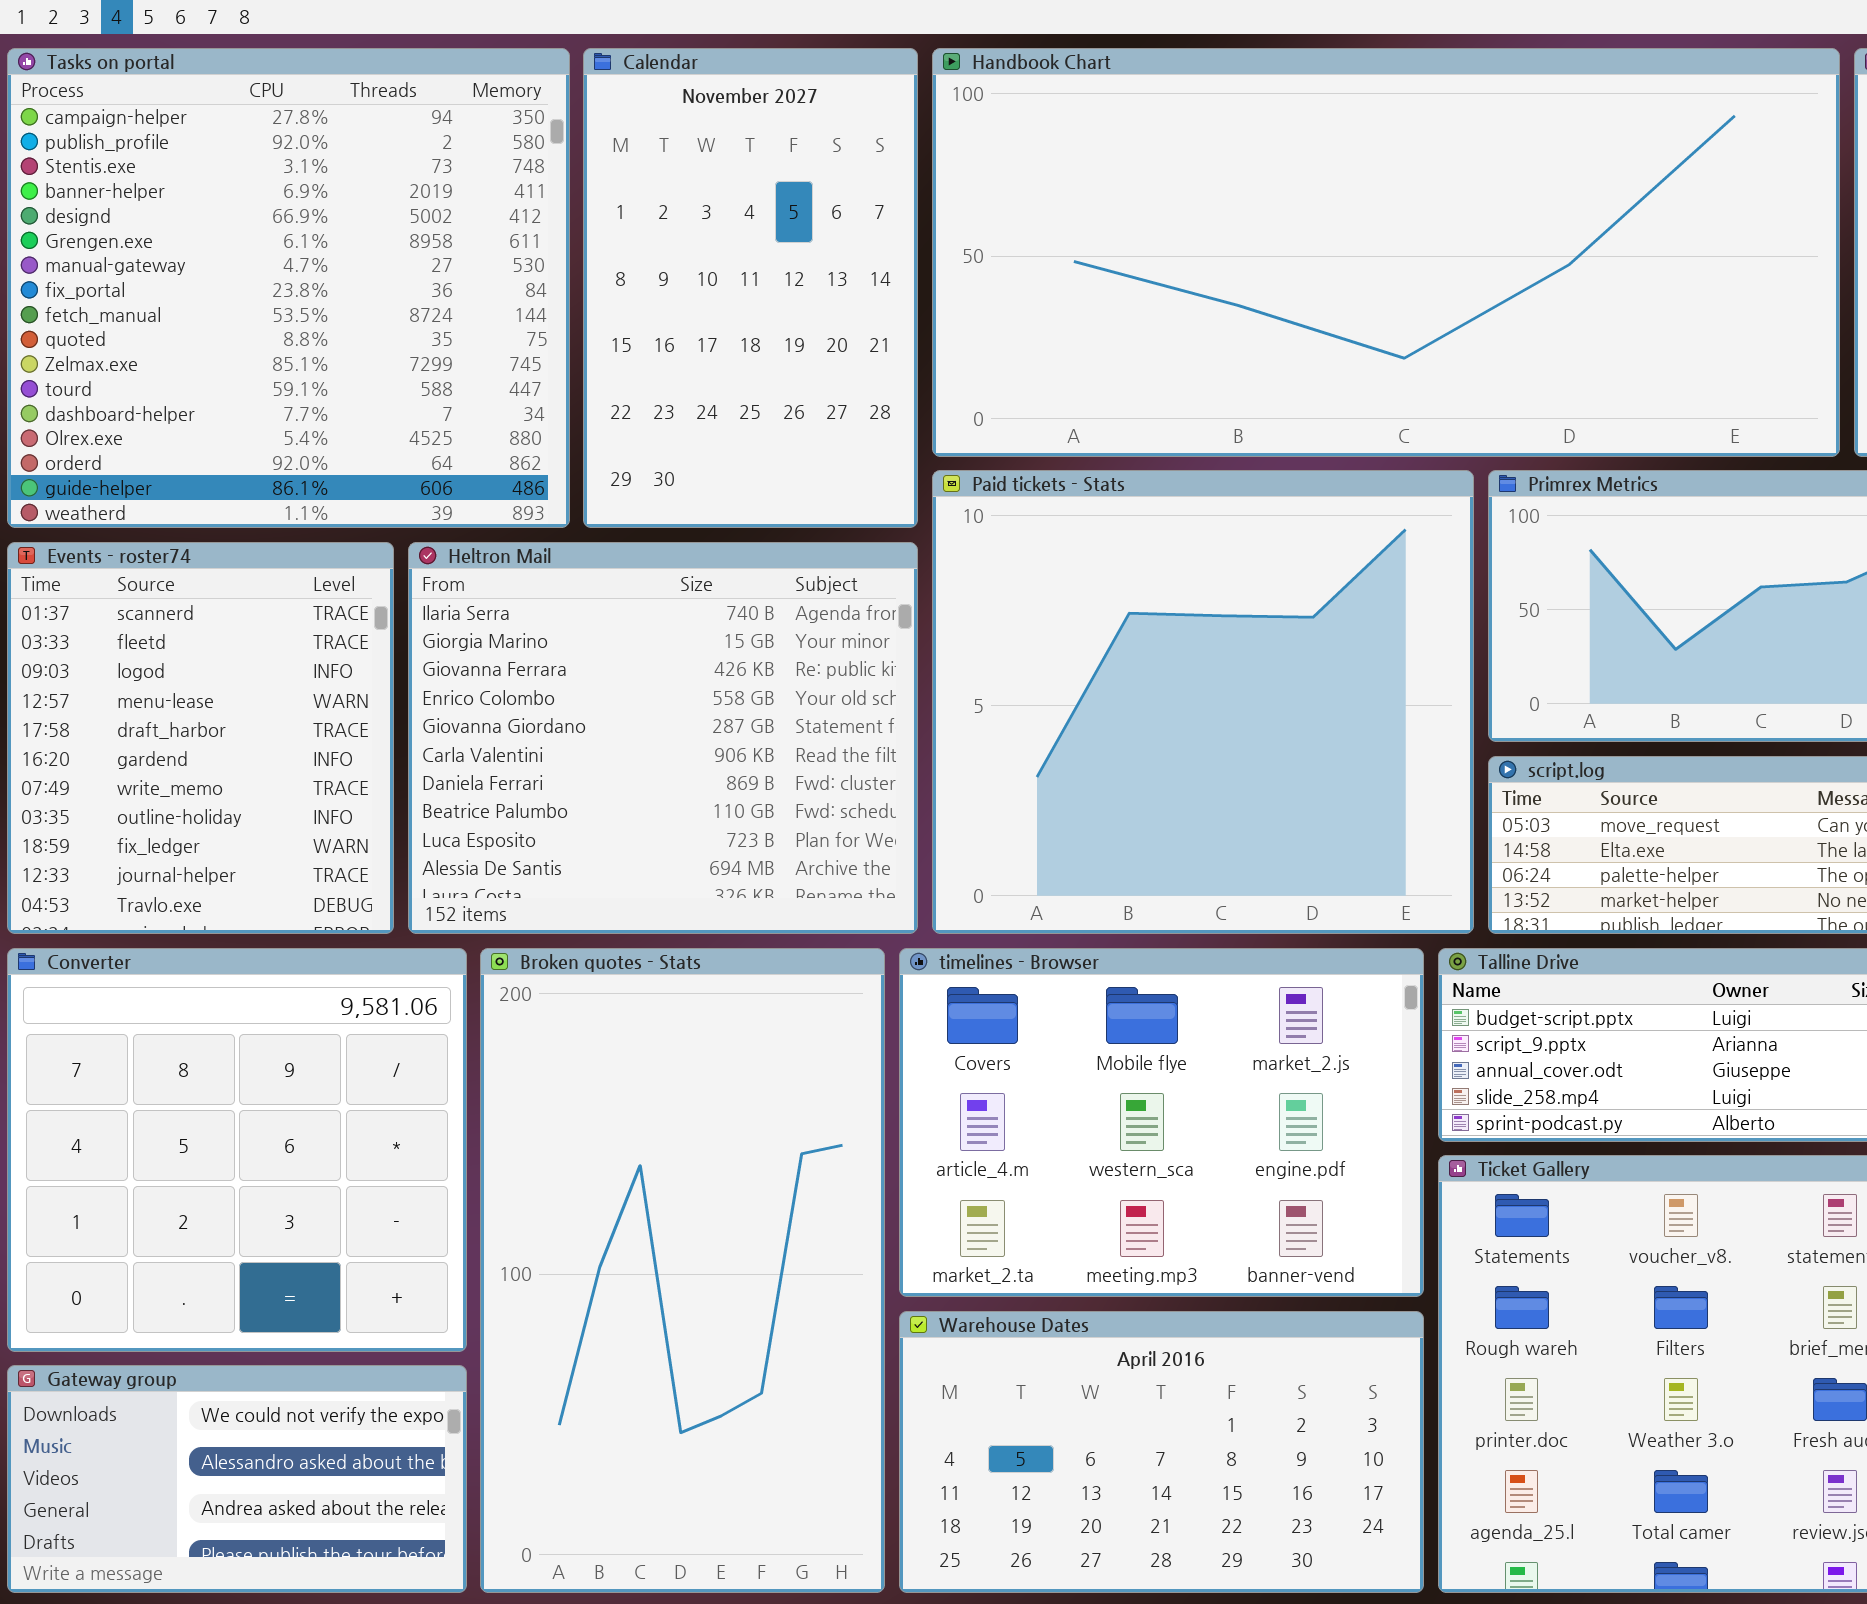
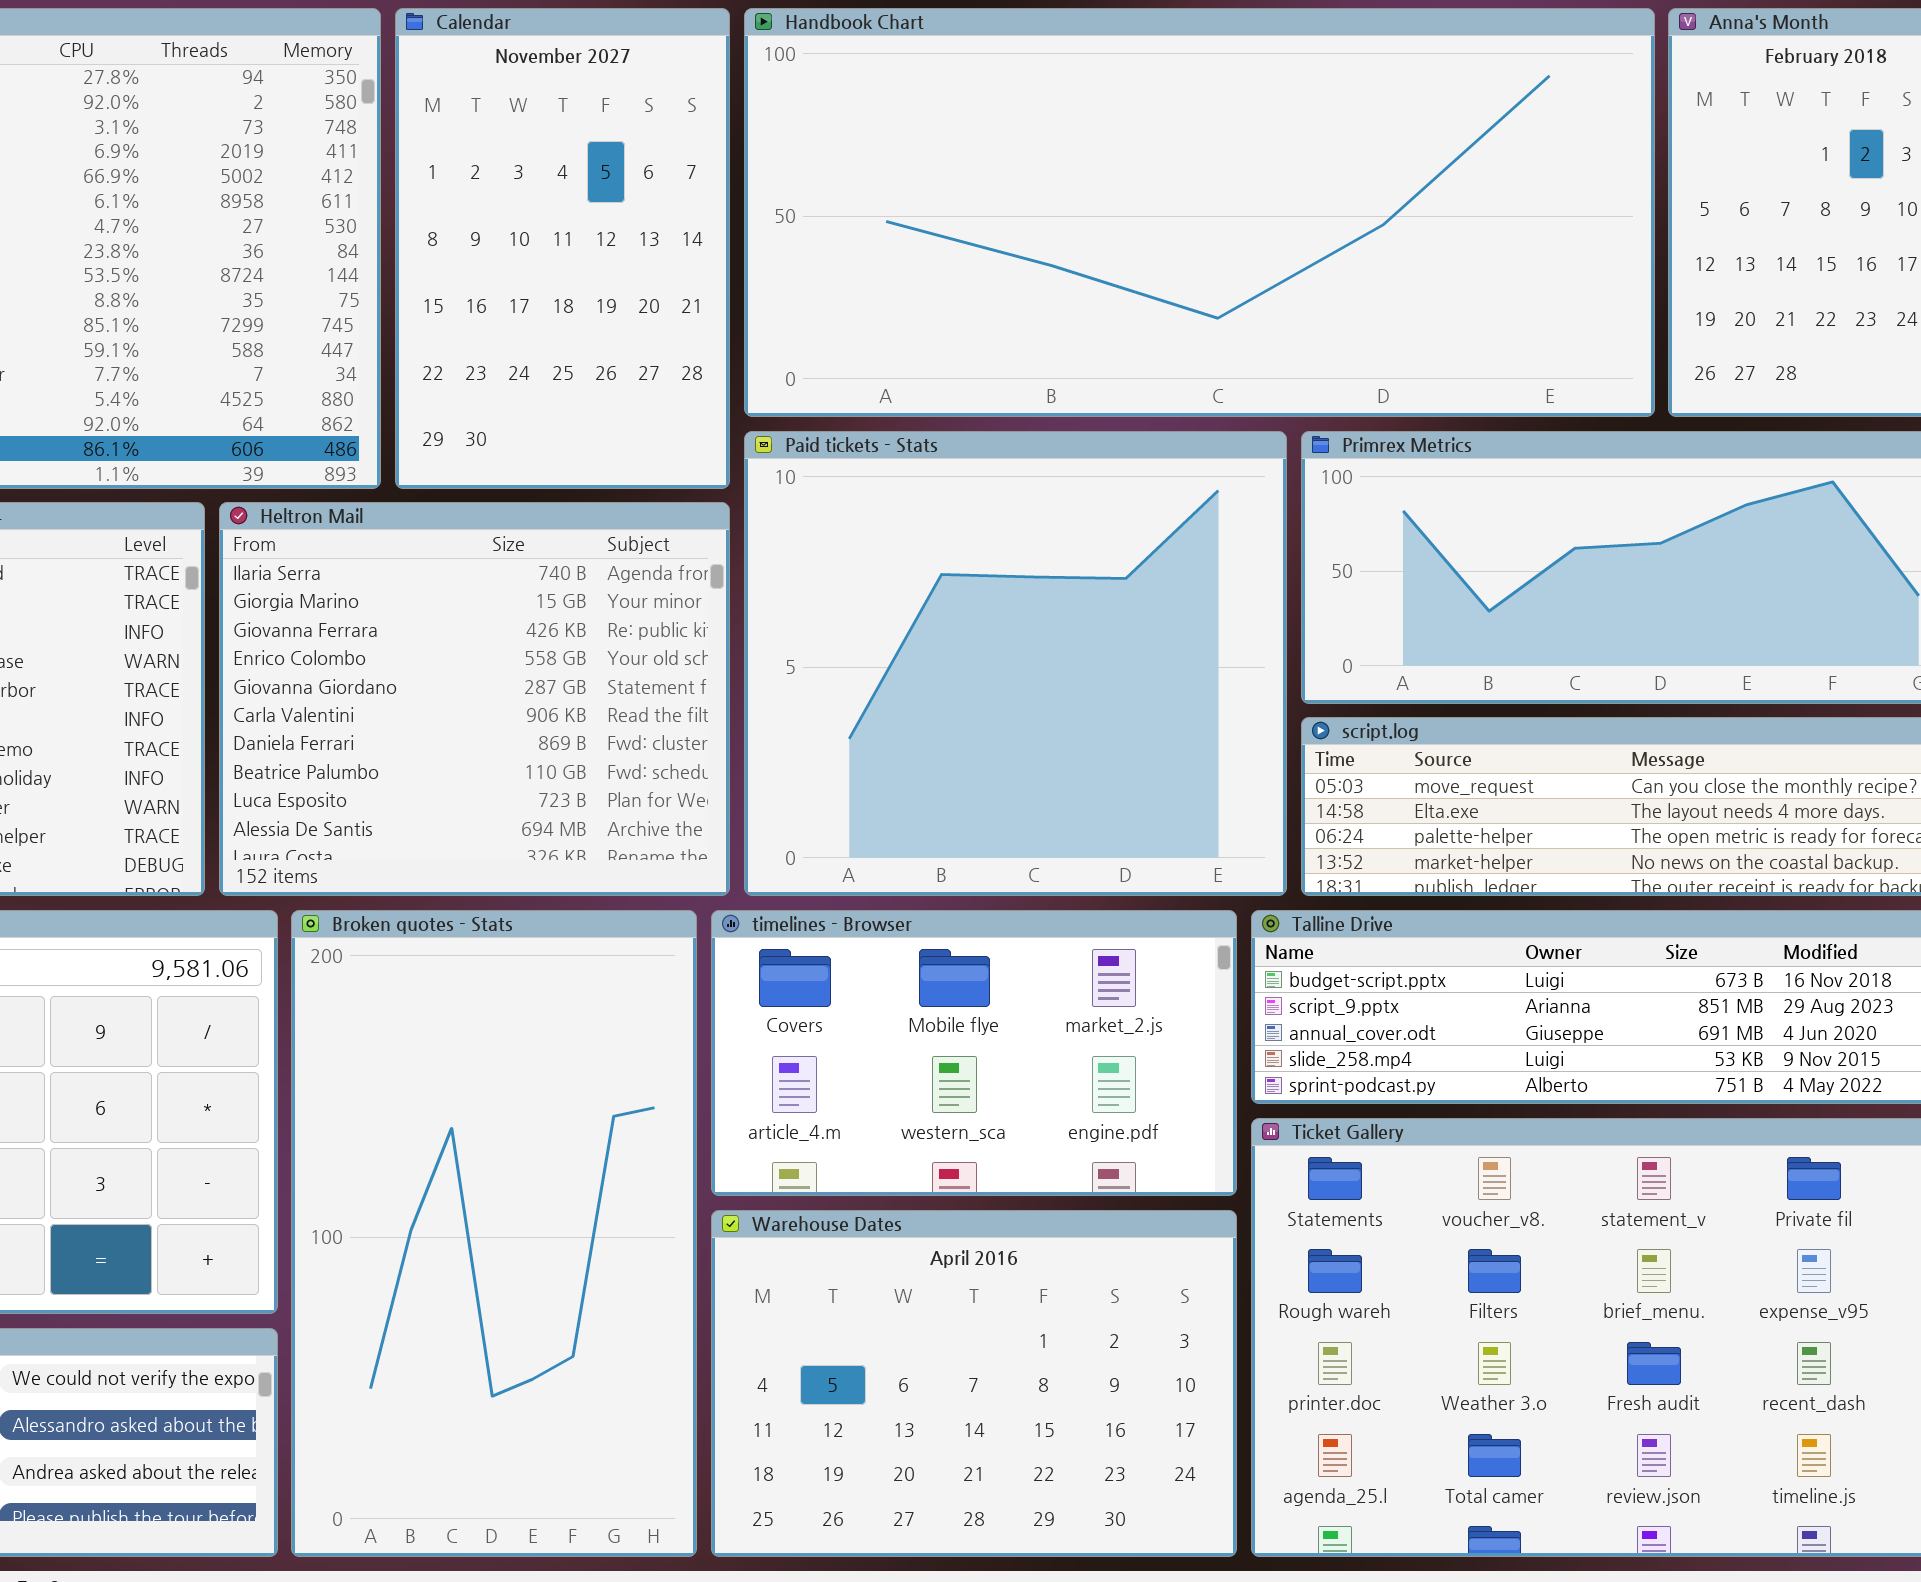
timelines - Browser: [899,948,1424,1297] -> [711,910,1237,1196], resized
Warehouse Dates: [899,1311,1424,1593] -> [711,1210,1237,1557], resized

